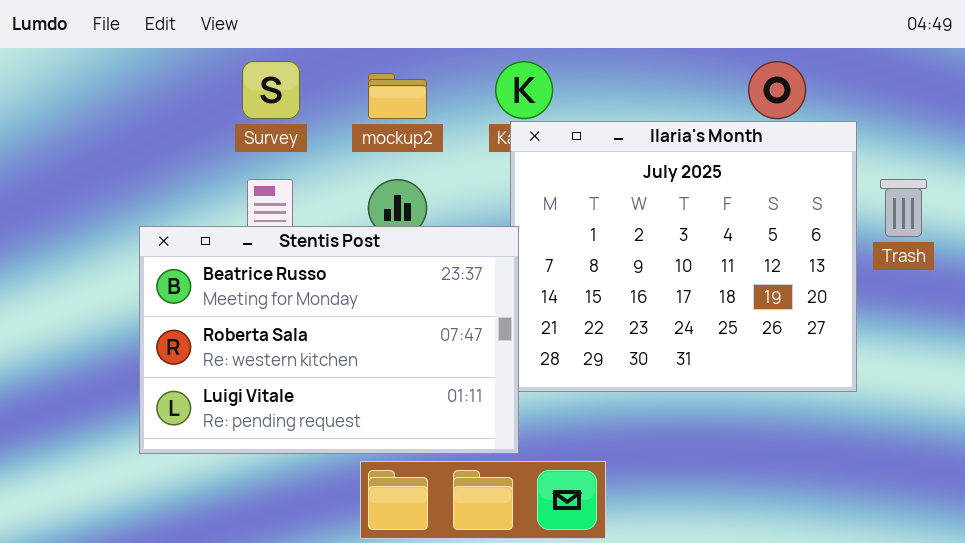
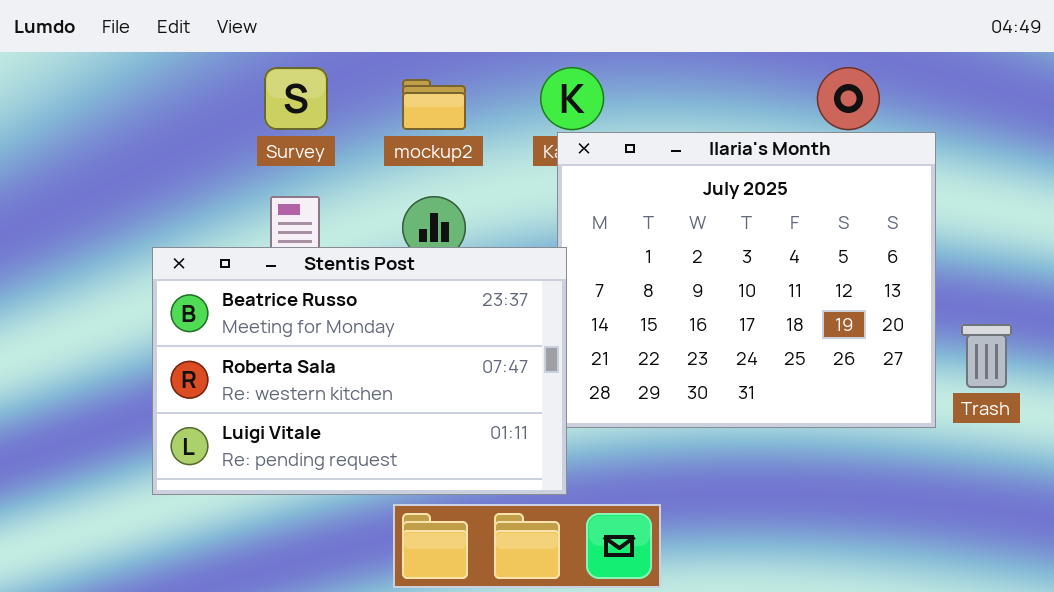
Trash: [880,179,927,237] -> [961,324,1012,388], moved

